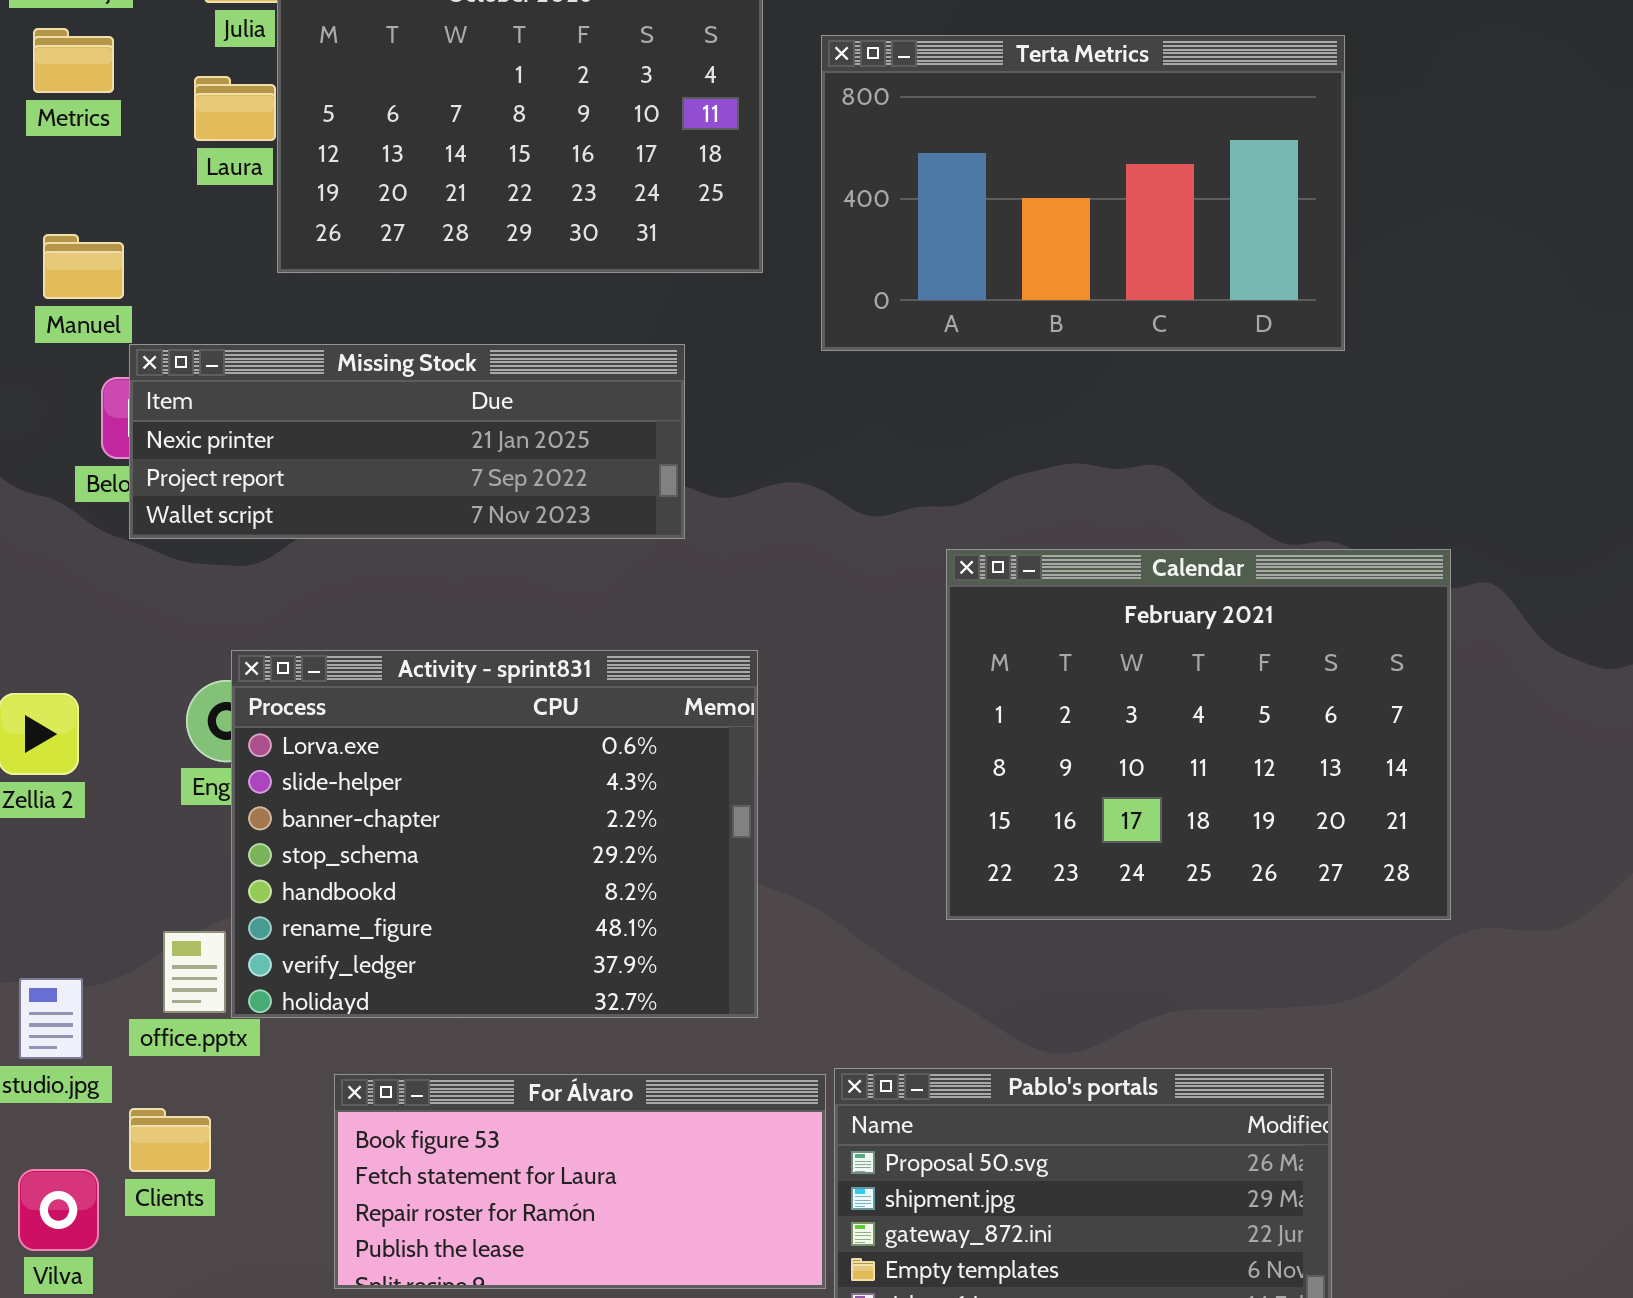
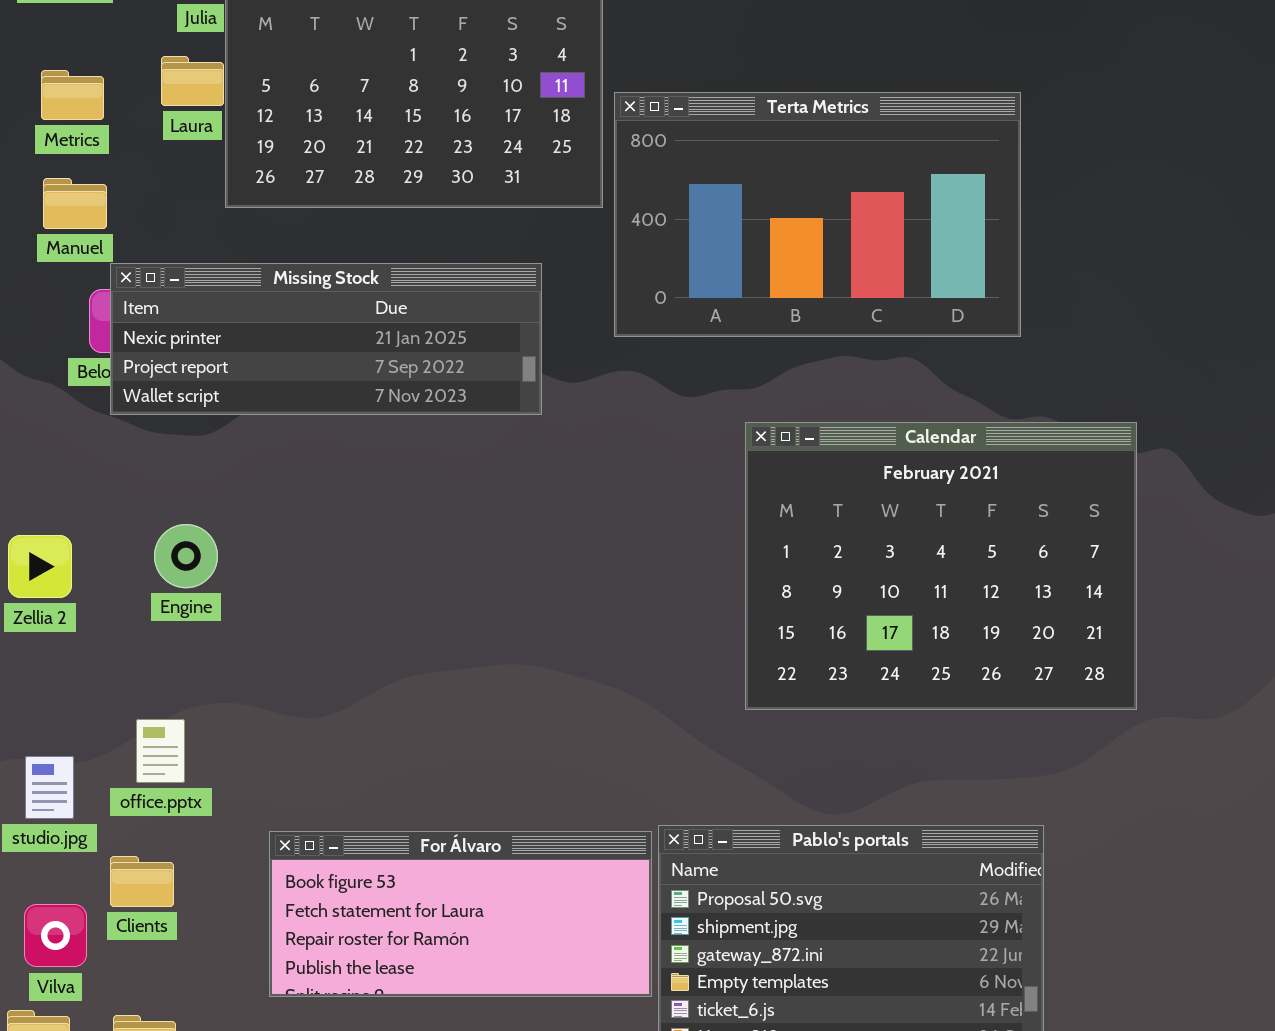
Metrics: [33,28,114,93] -> [41,70,104,120], moved
Terta Metrics: [821,35,1345,351] -> [614,92,1021,337], moved
Activity - sprint831: [231,650,758,1018] -> none, closed

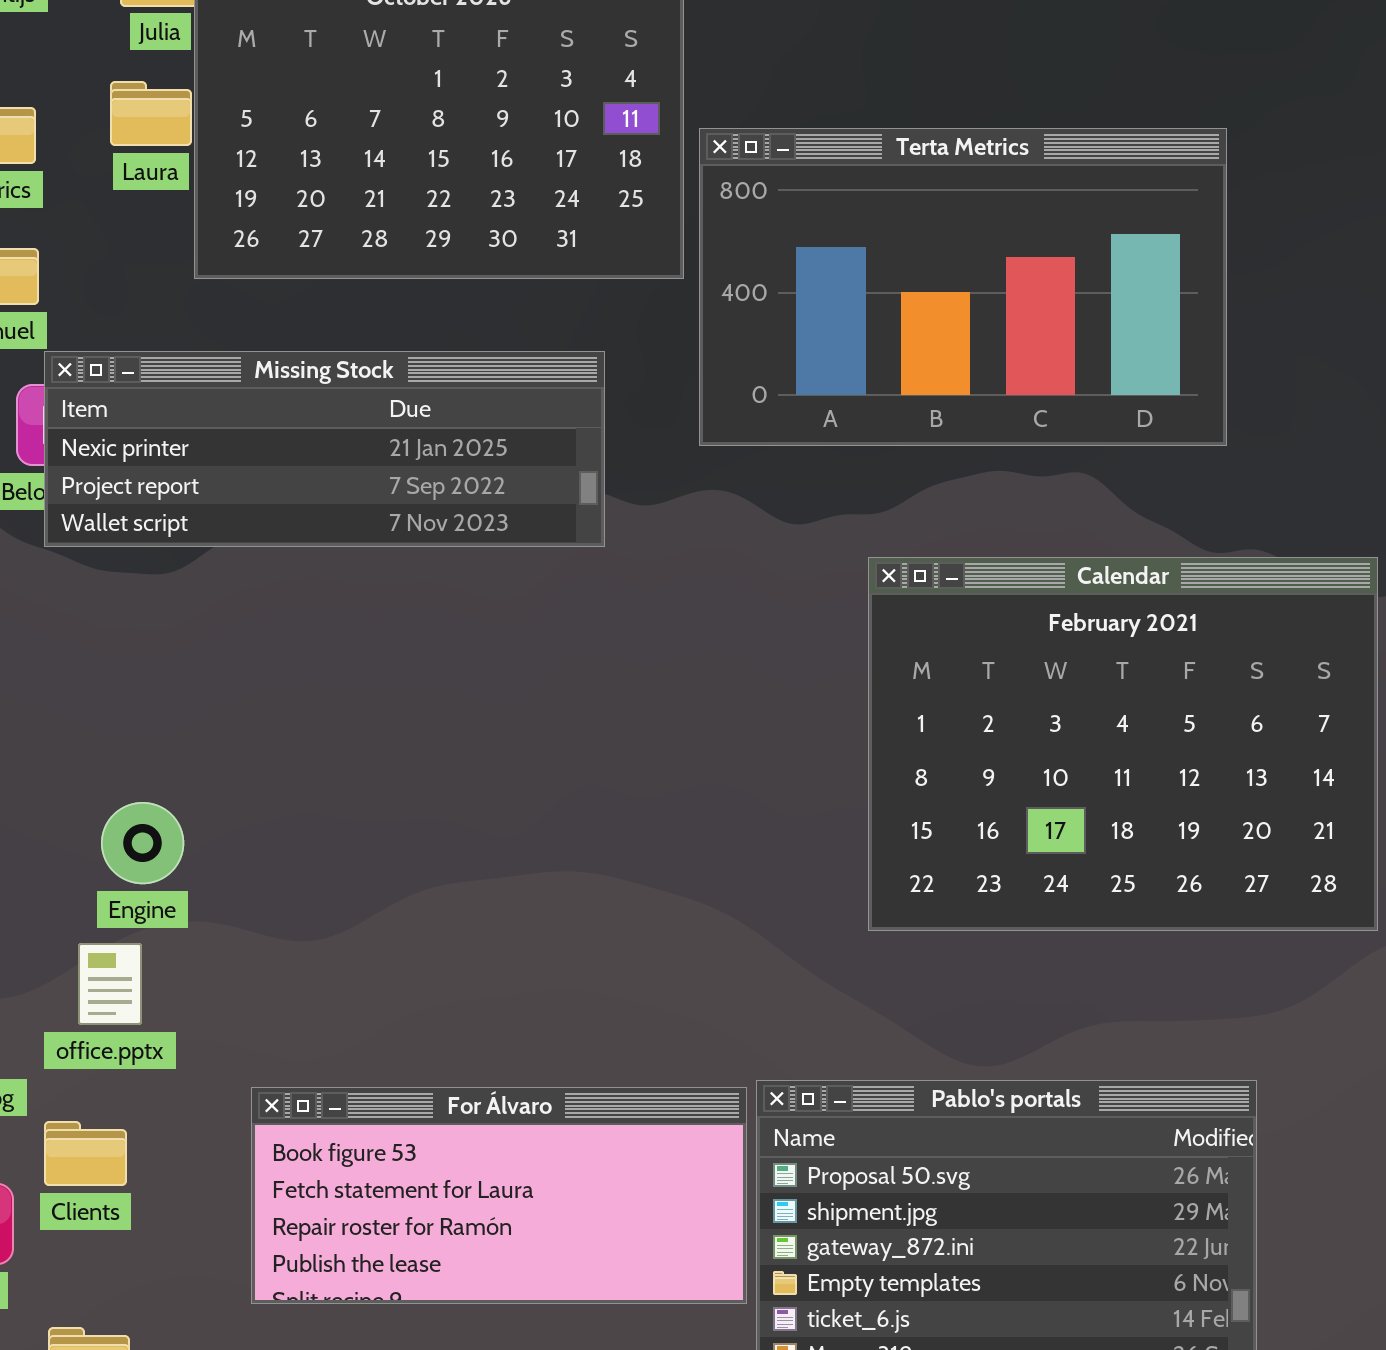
Engine: [154,524,218,588] -> [101,802,184,884], moved

